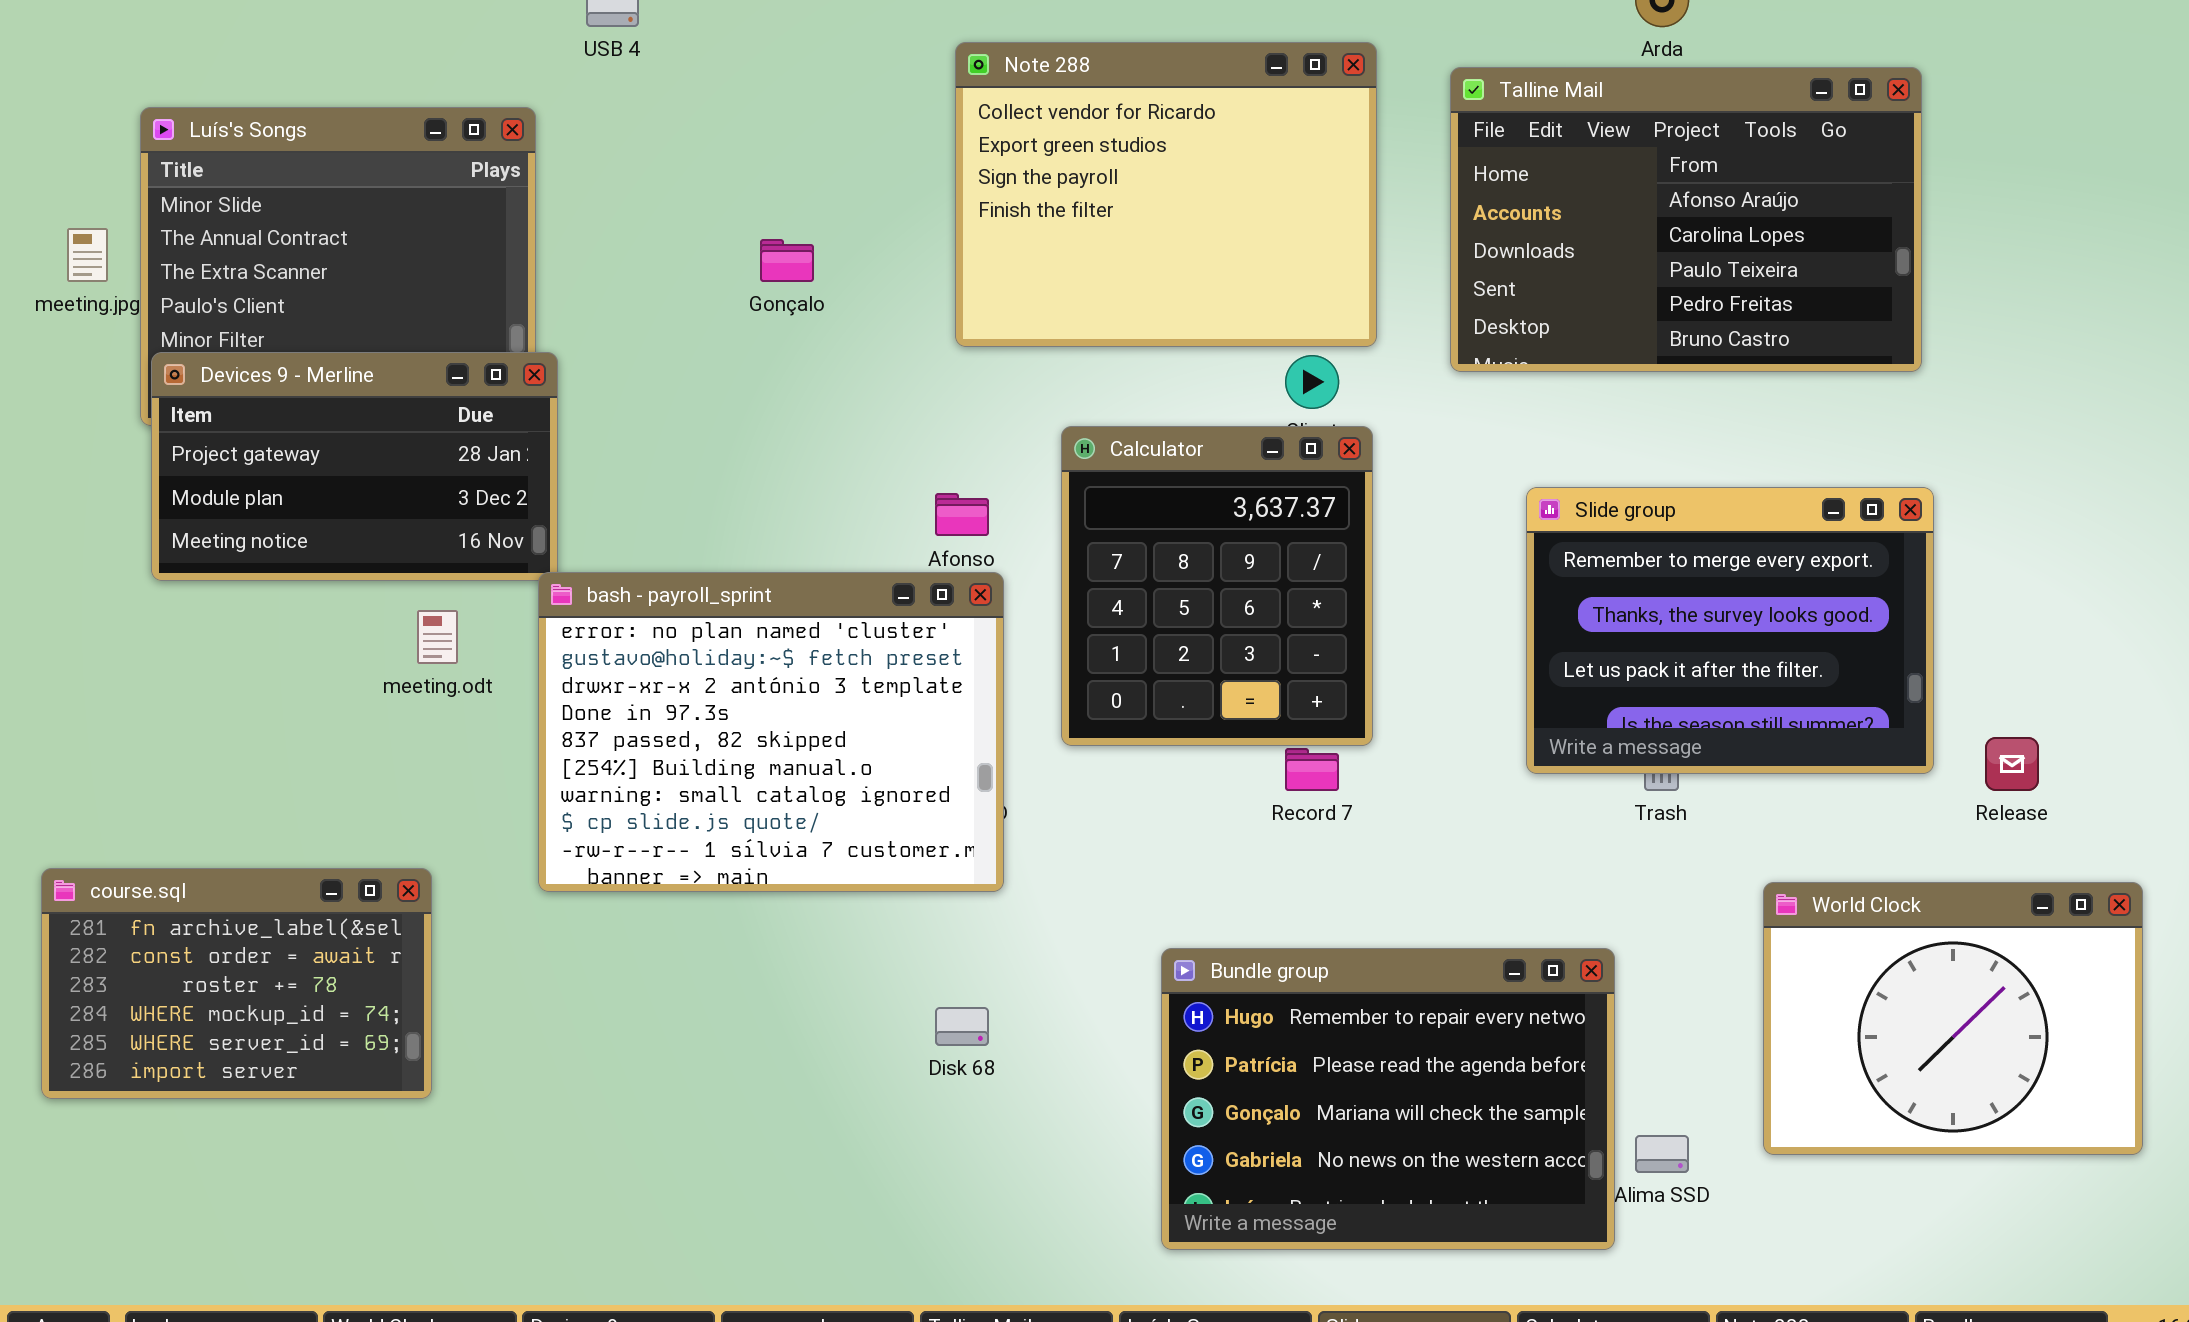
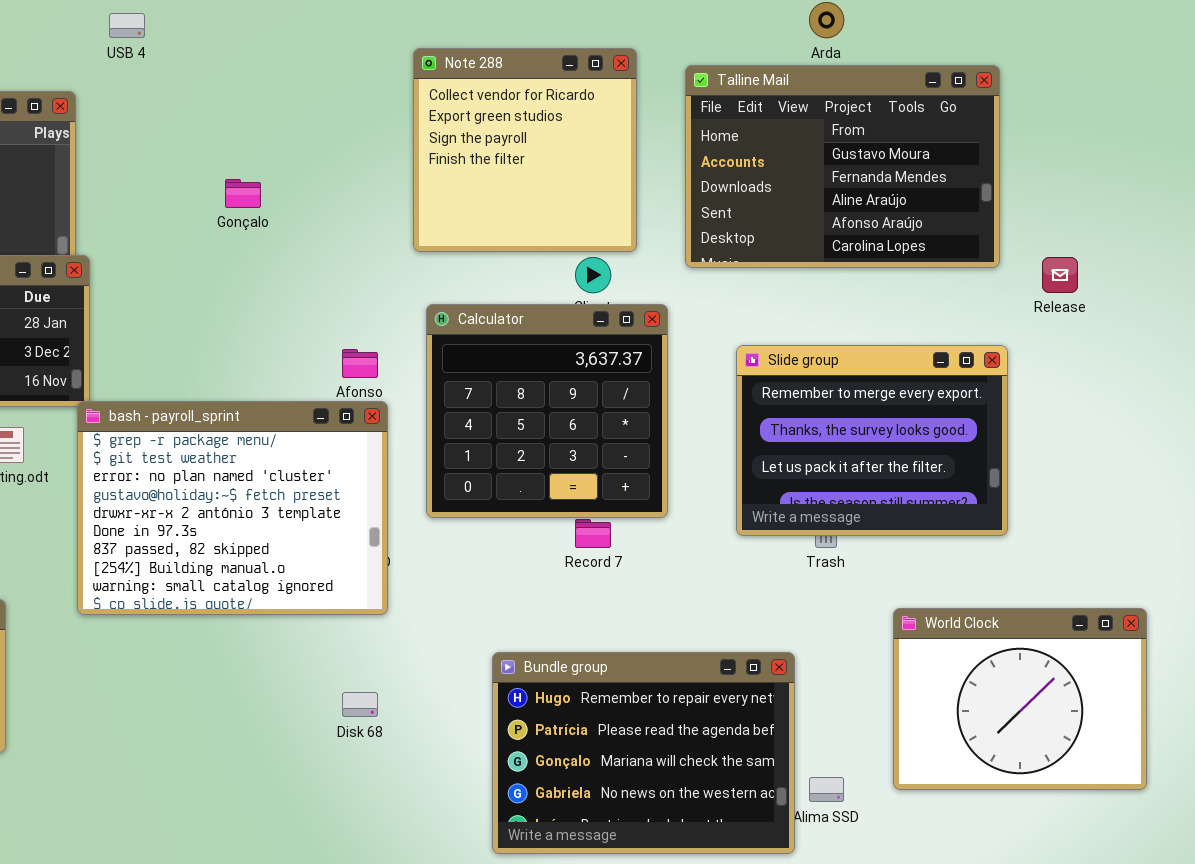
Note 288: [955,42,1377,347] -> [413,48,637,252], resized
Talline Mail: [1450,67,1922,372] -> [685,65,1000,268], scrolled up 3 rows
Calculator: [1061,426,1373,746] -> [426,304,668,518], resized
bash - payroll_sprint: [538,572,1004,892] -> [77,401,388,615], scrolled up 2 rows
Release: [1985,737,2039,791] -> [1042,257,1078,293], moved

